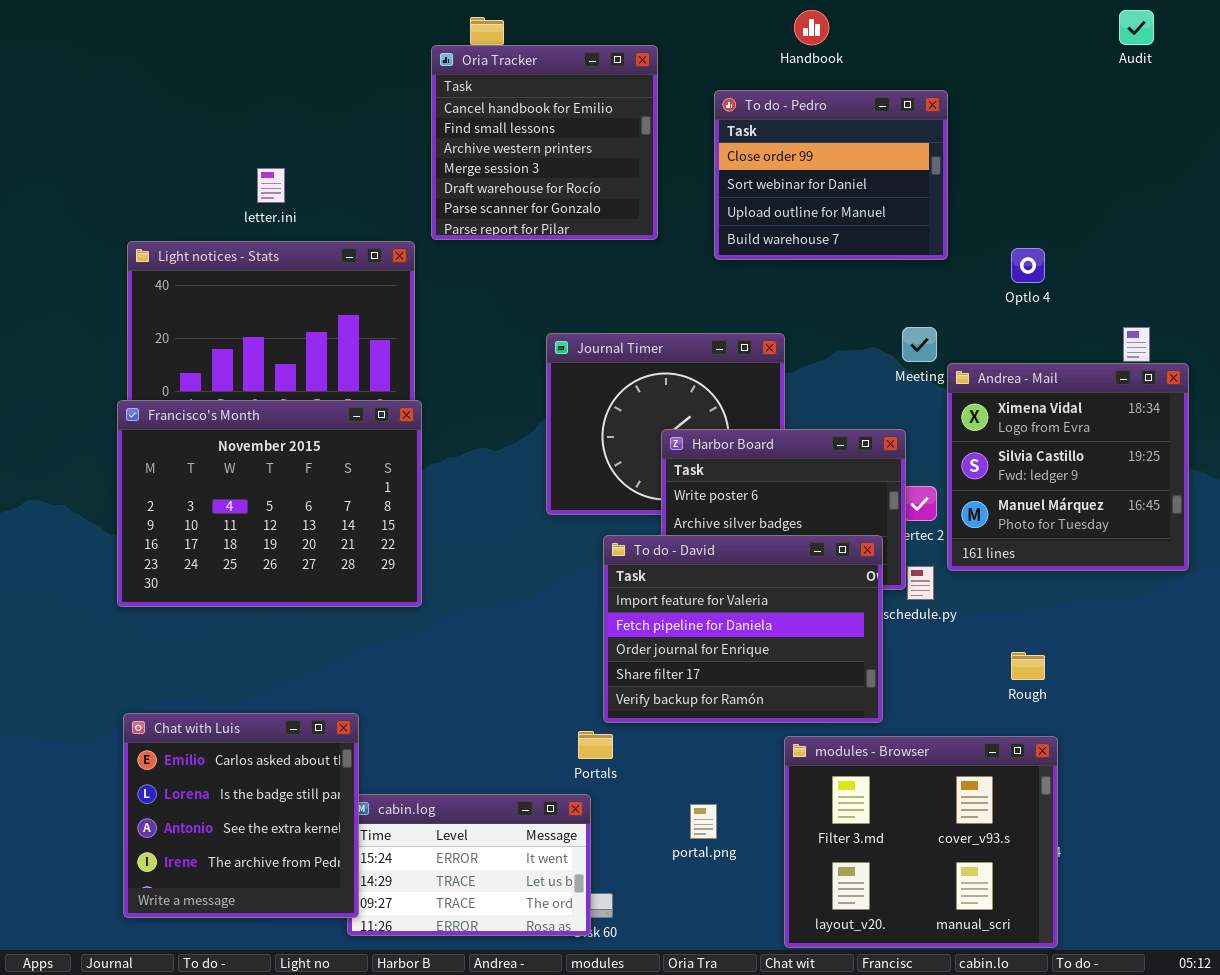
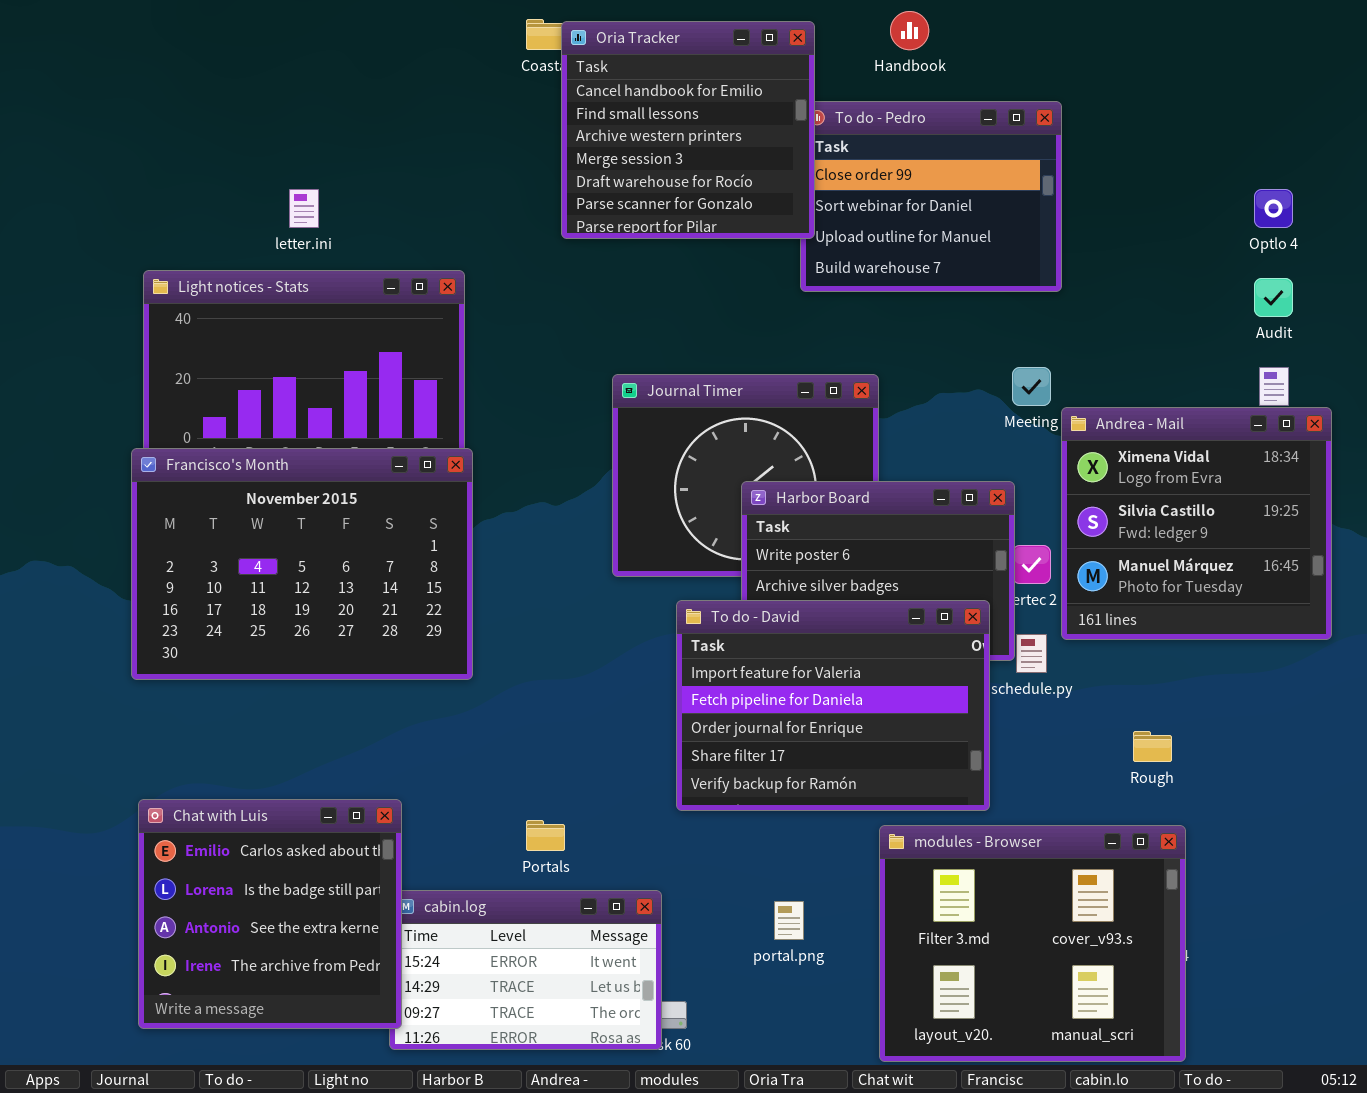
Audit: [1119,10,1154,45] -> [1254,278,1293,317], moved
Oria Tracker: [431,45,658,240] -> [561,21,815,239], moved
Optlo 4: [1011,248,1045,283] -> [1254,189,1293,228], moved
Portals: [578,731,613,759] -> [526,820,565,851], moved

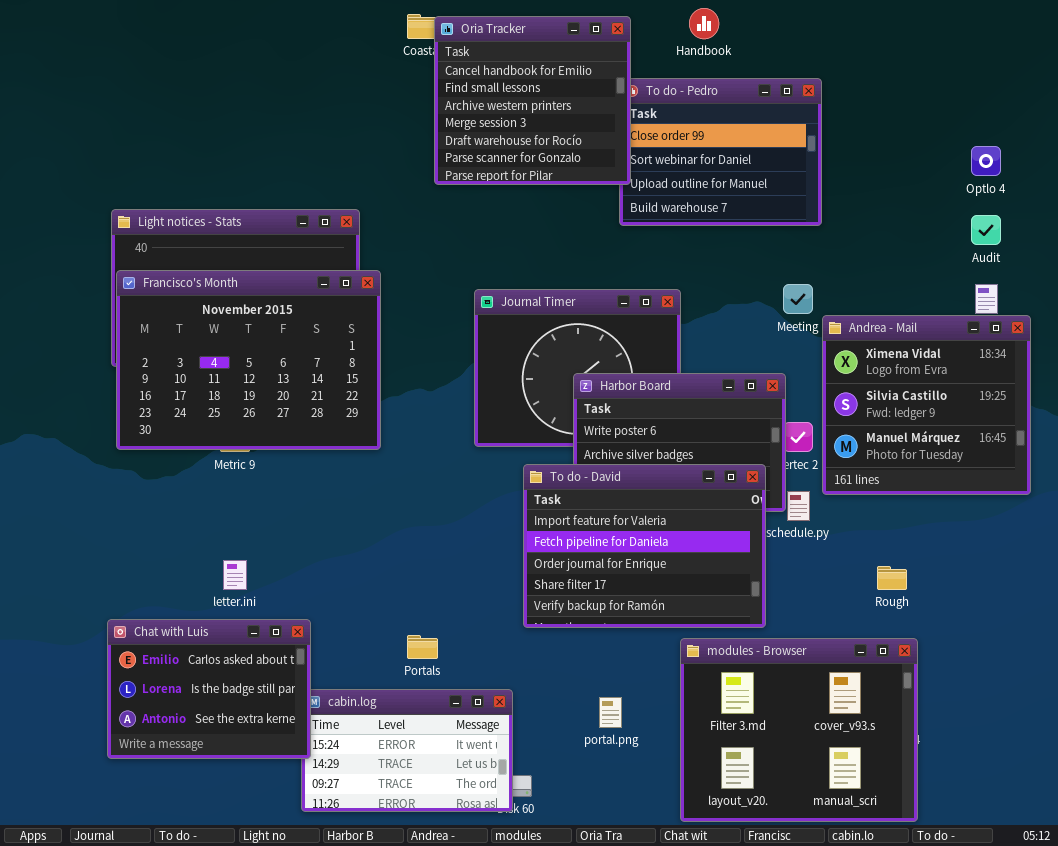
letter.ini: [289,189,319,228] -> [223,560,247,590], moved
Francisco's Month: [131,448,473,680] -> [116,270,381,450], moved
Chat with Luis: [138,799,402,1029] -> [107,619,311,759], resized

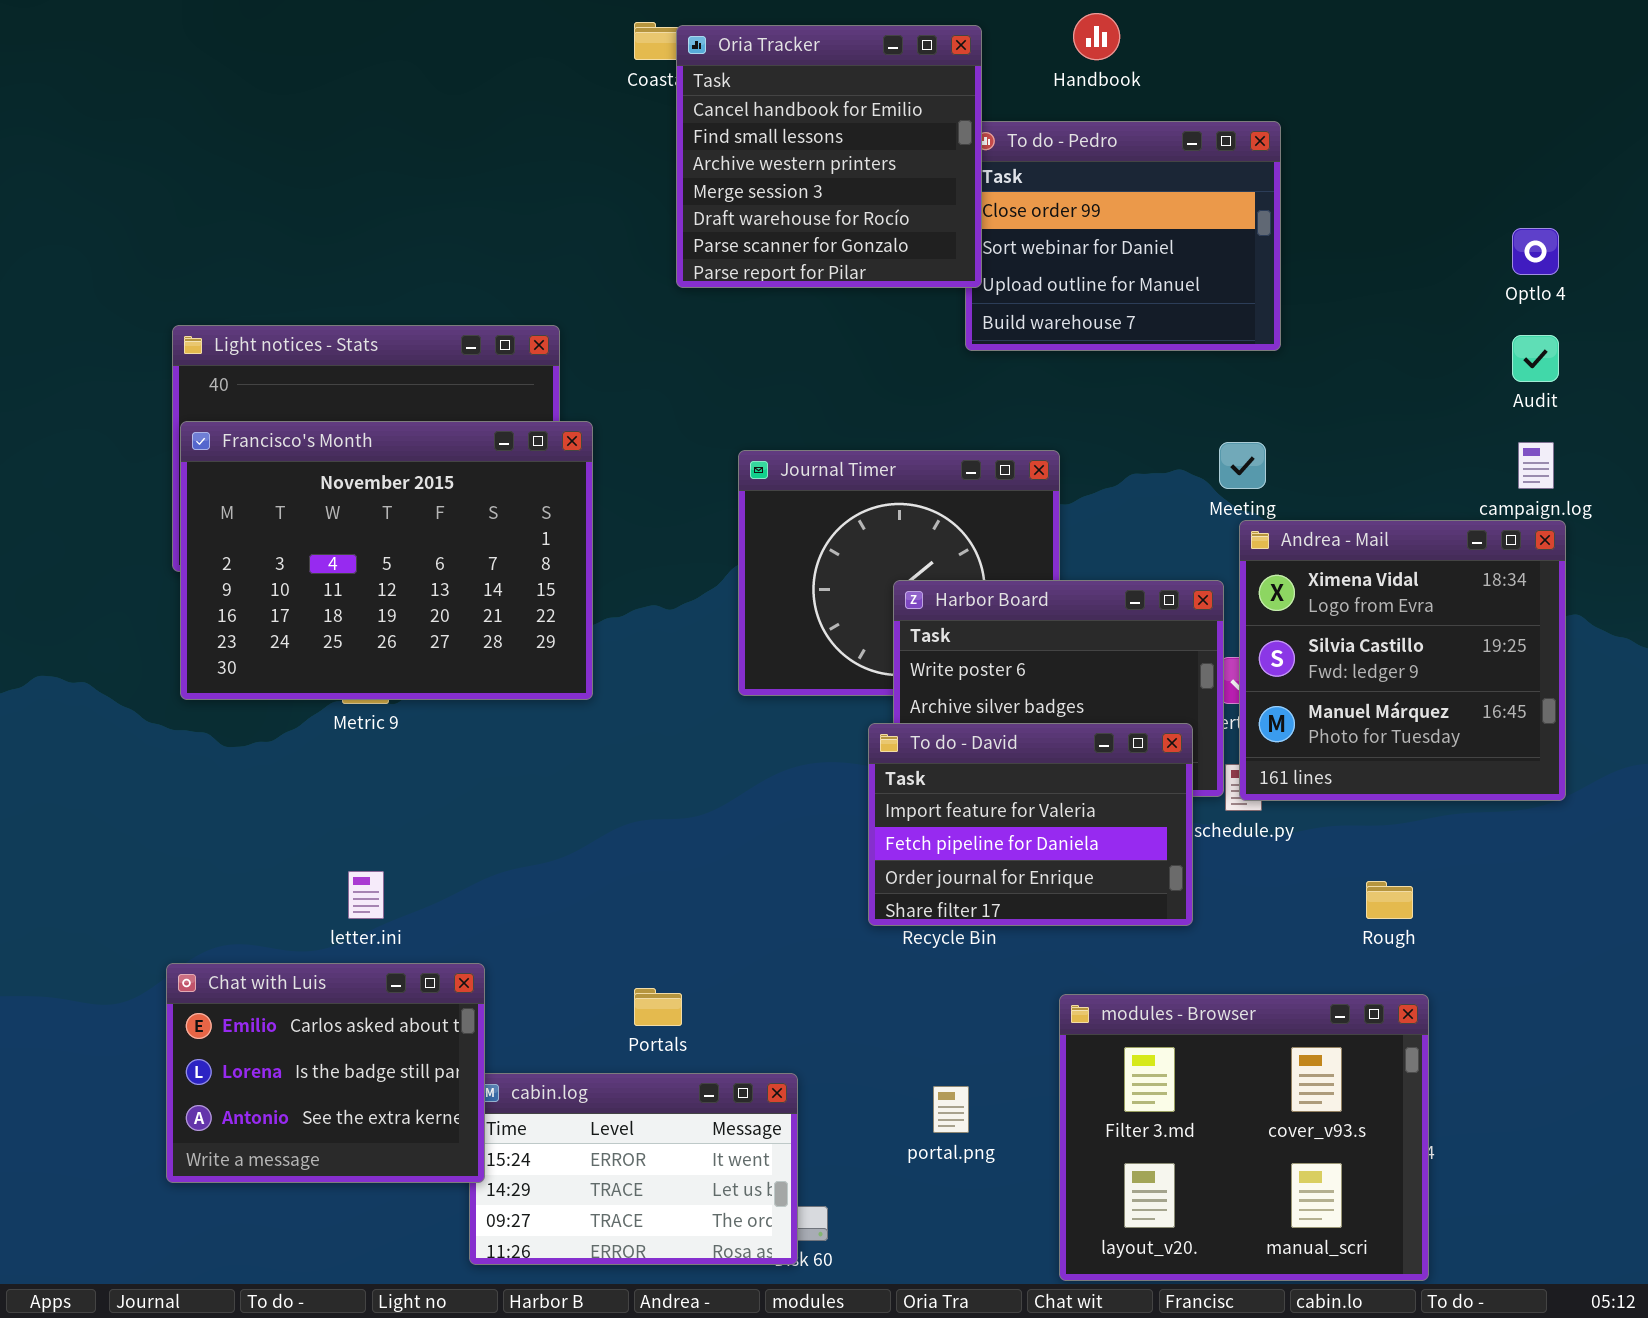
Andrea - Mail: [822,315,1031,495] -> [1239,520,1566,801], moved
To do - David: [523,464,766,628] -> [868,723,1193,926], resized

